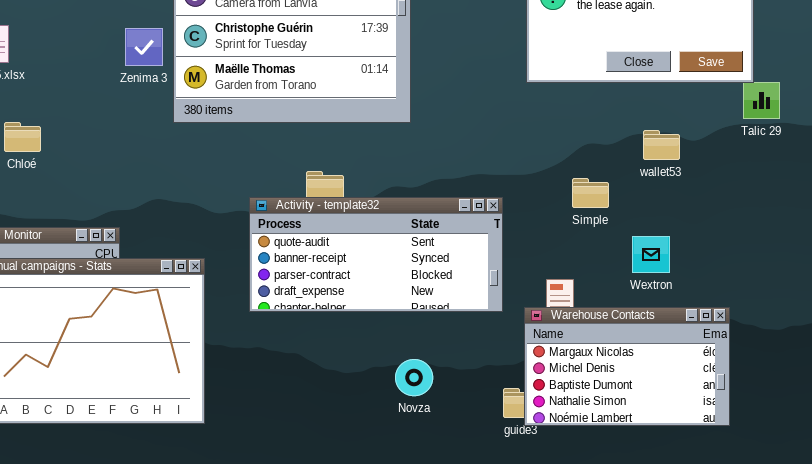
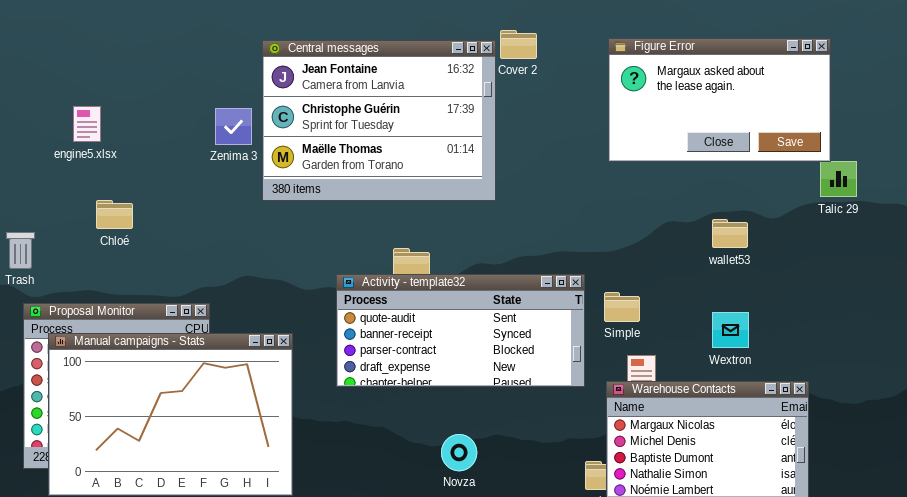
wallet53: [643,130,680,160] -> [712,219,748,248], moved
Simple: [572,178,609,208] -> [604,292,640,322], moved
Novza: [395,359,433,396] -> [441,434,477,471], moved

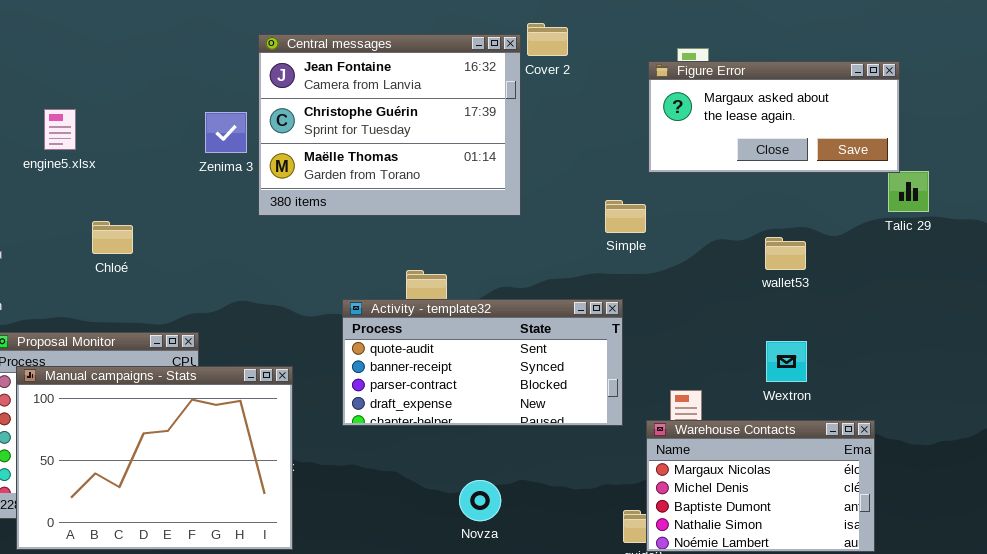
Figure Error: [608,38,831,162] -> [648,61,900,173], resized
Chloé: [96,200,133,229] -> [92,221,133,254], moved
Simple: [604,292,640,322] -> [605,200,646,233], moved

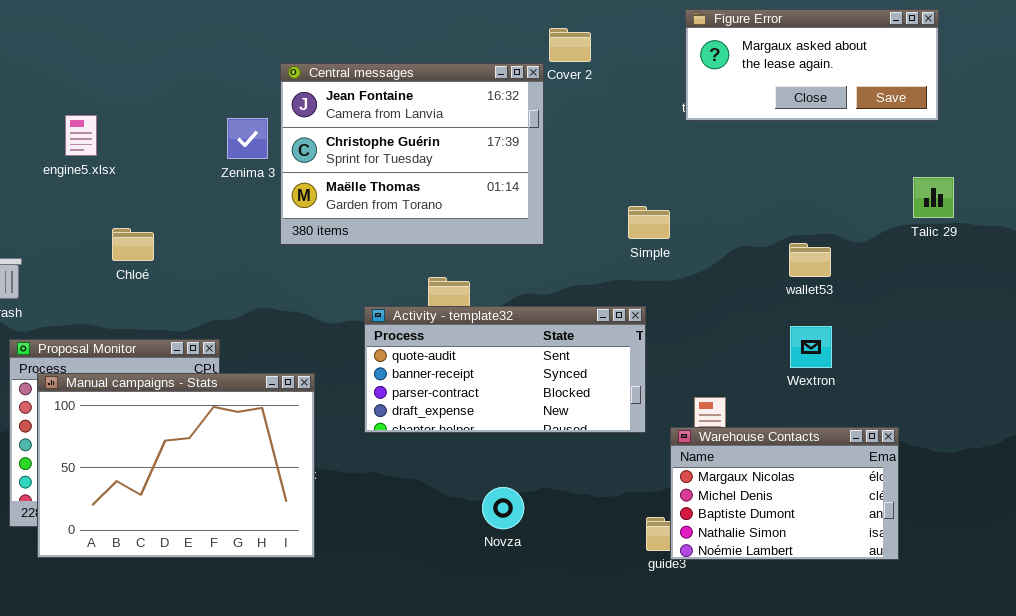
Central messages: [258,34,521,216] -> [280,63,544,245], moved
Figure Error: [648,61,900,173] -> [685,9,939,121], moved
Wextron: [766,341,807,382] -> [790,326,832,368], moved

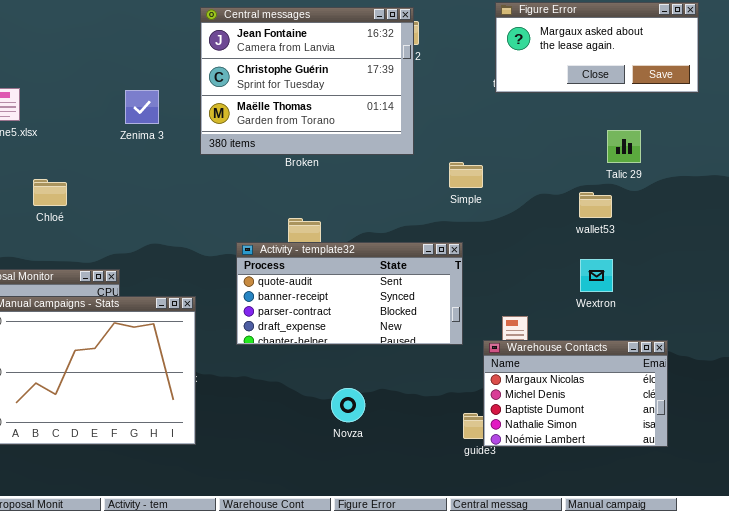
Central messages: [280,63,544,245] -> [200,7,414,155], moved
Talic 29: [913,177,954,218] -> [607,130,641,163], moved

